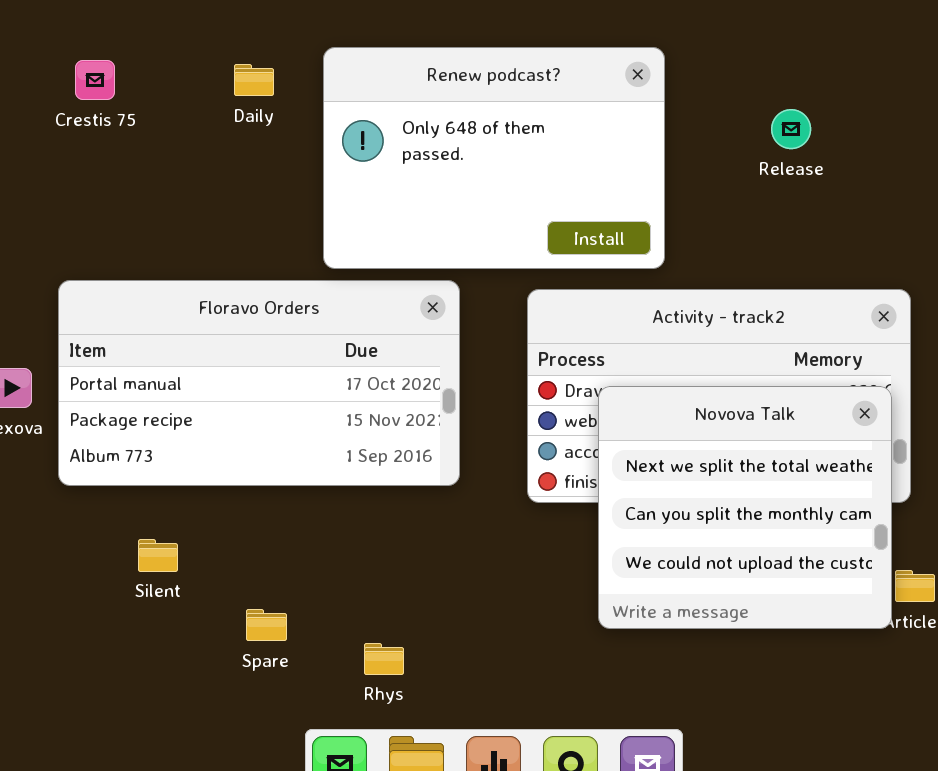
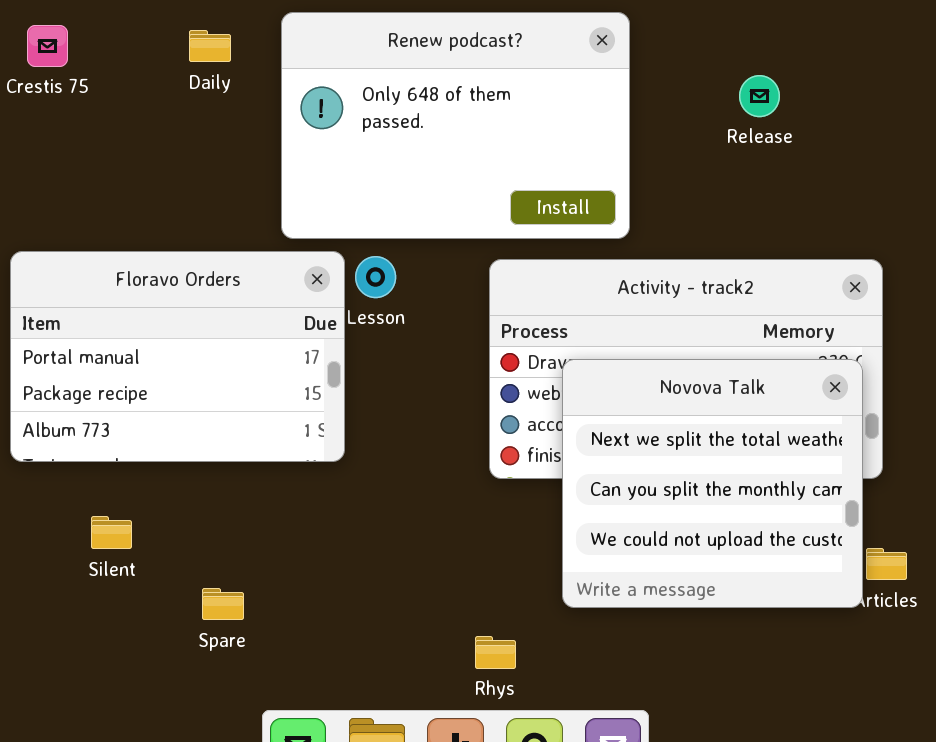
Floravo Orders: [58,280,460,486] -> [10,251,345,462], resized
Rhys: [364,643,404,675] -> [475,636,516,669], moved

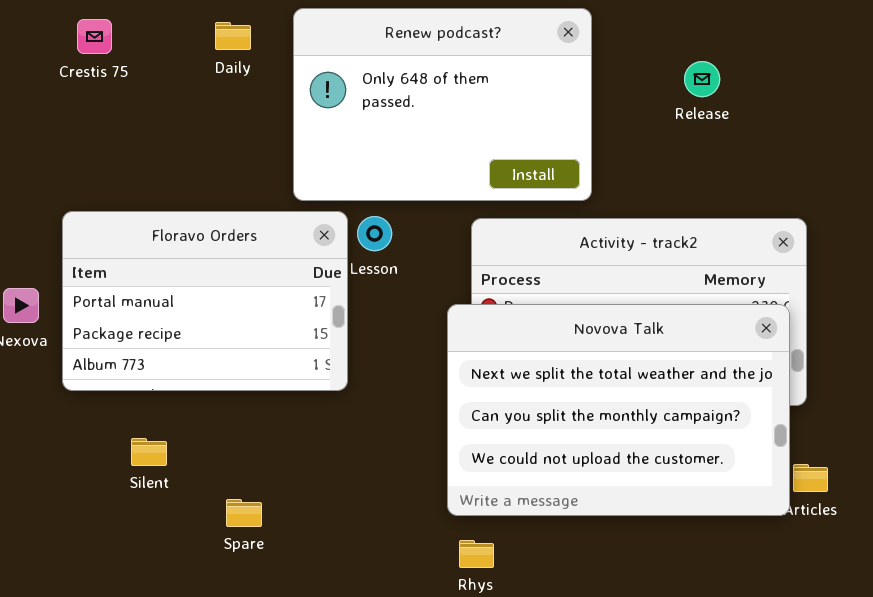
Novova Talk: [562,359,863,608] -> [447,304,790,516], resized

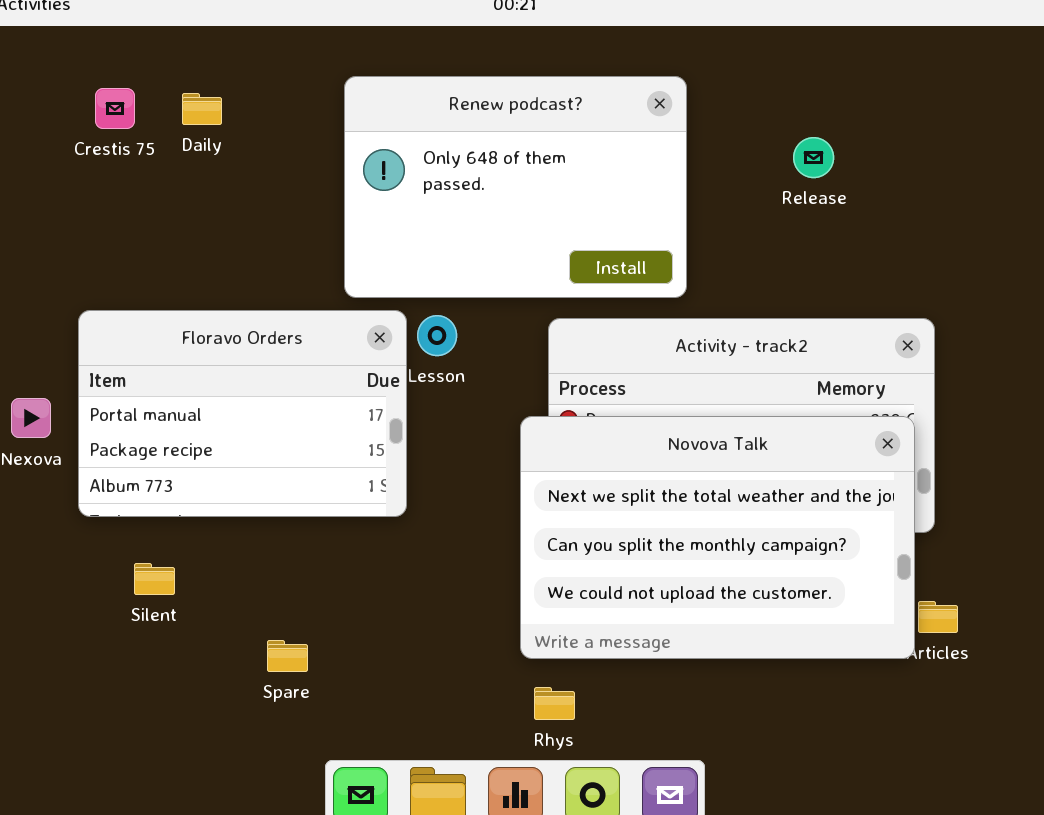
Daily: [215,22,251,50] -> [182,93,222,125], moved
Silent: [131,438,167,466] -> [134,563,175,595], moved

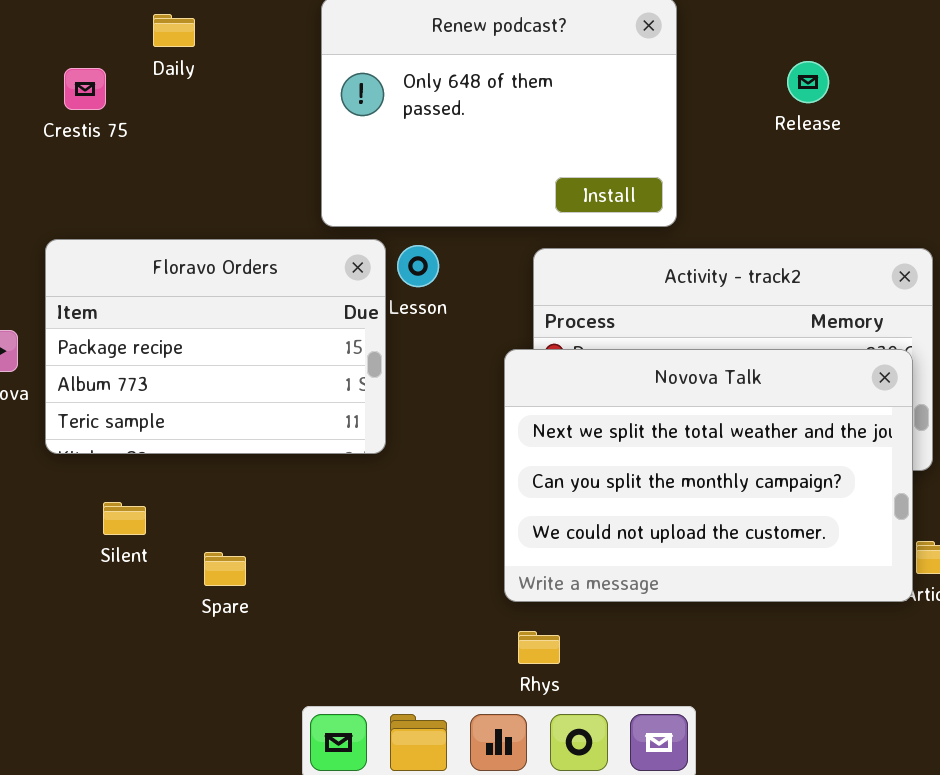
Crestis 75: [95,88,135,129] -> [64,68,106,110], moved
Floravo Orders: [78,310,407,517] -> [45,239,386,454], scrolled down 1 row
Spare: [267,640,308,672] -> [204,552,246,586], moved

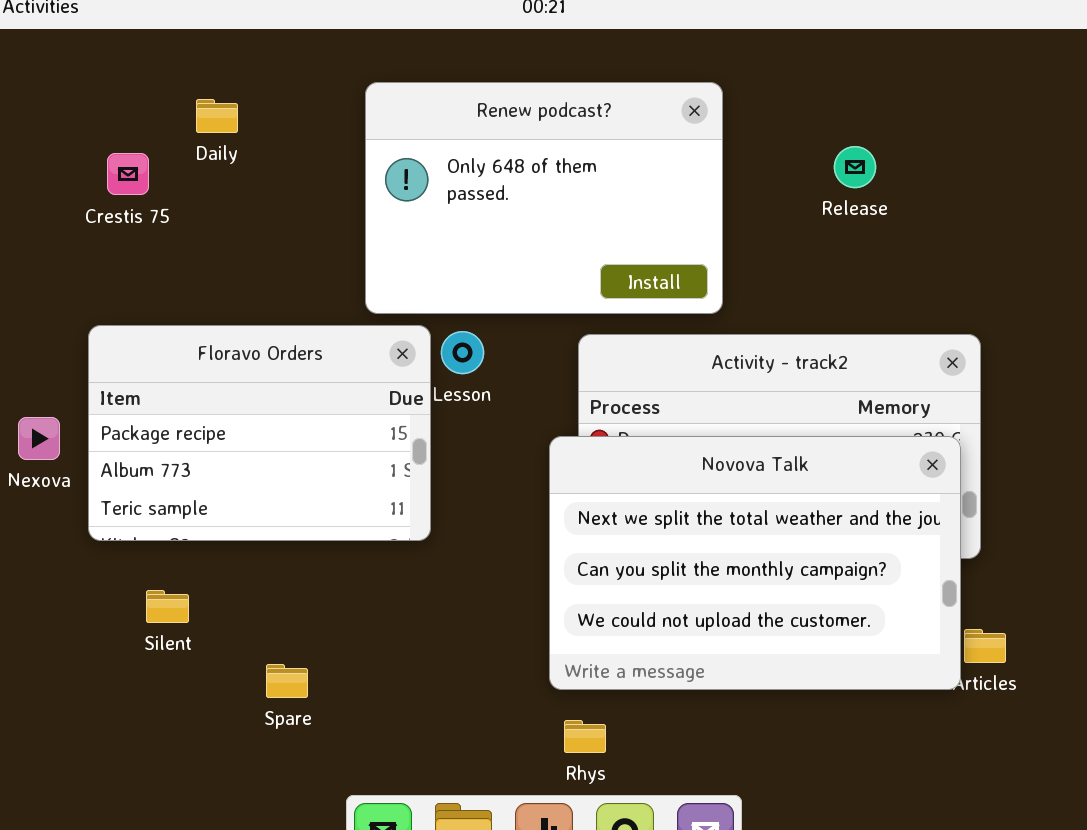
Spare: [204,552,246,586] -> [266,664,308,698], moved

